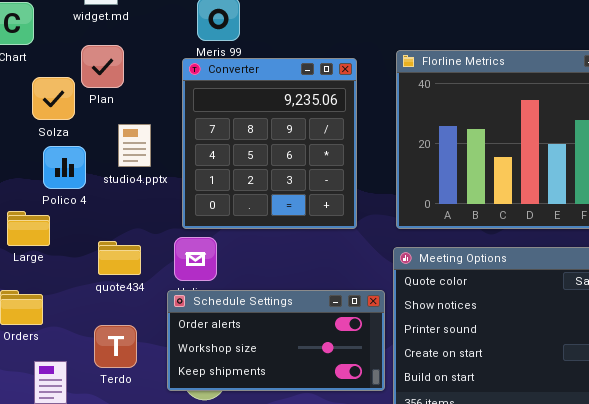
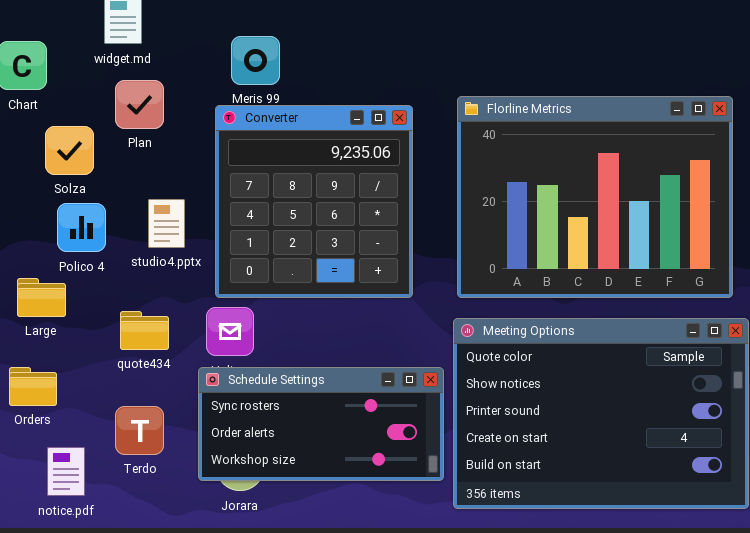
Plan: [81,45,124,88] -> [115,80,164,129], moved
studio4.pptx: [118,124,151,167] -> [148,199,185,248], moved
Schedule Settings: [167,290,385,391] -> [198,367,444,481], scrolled up 1 row

